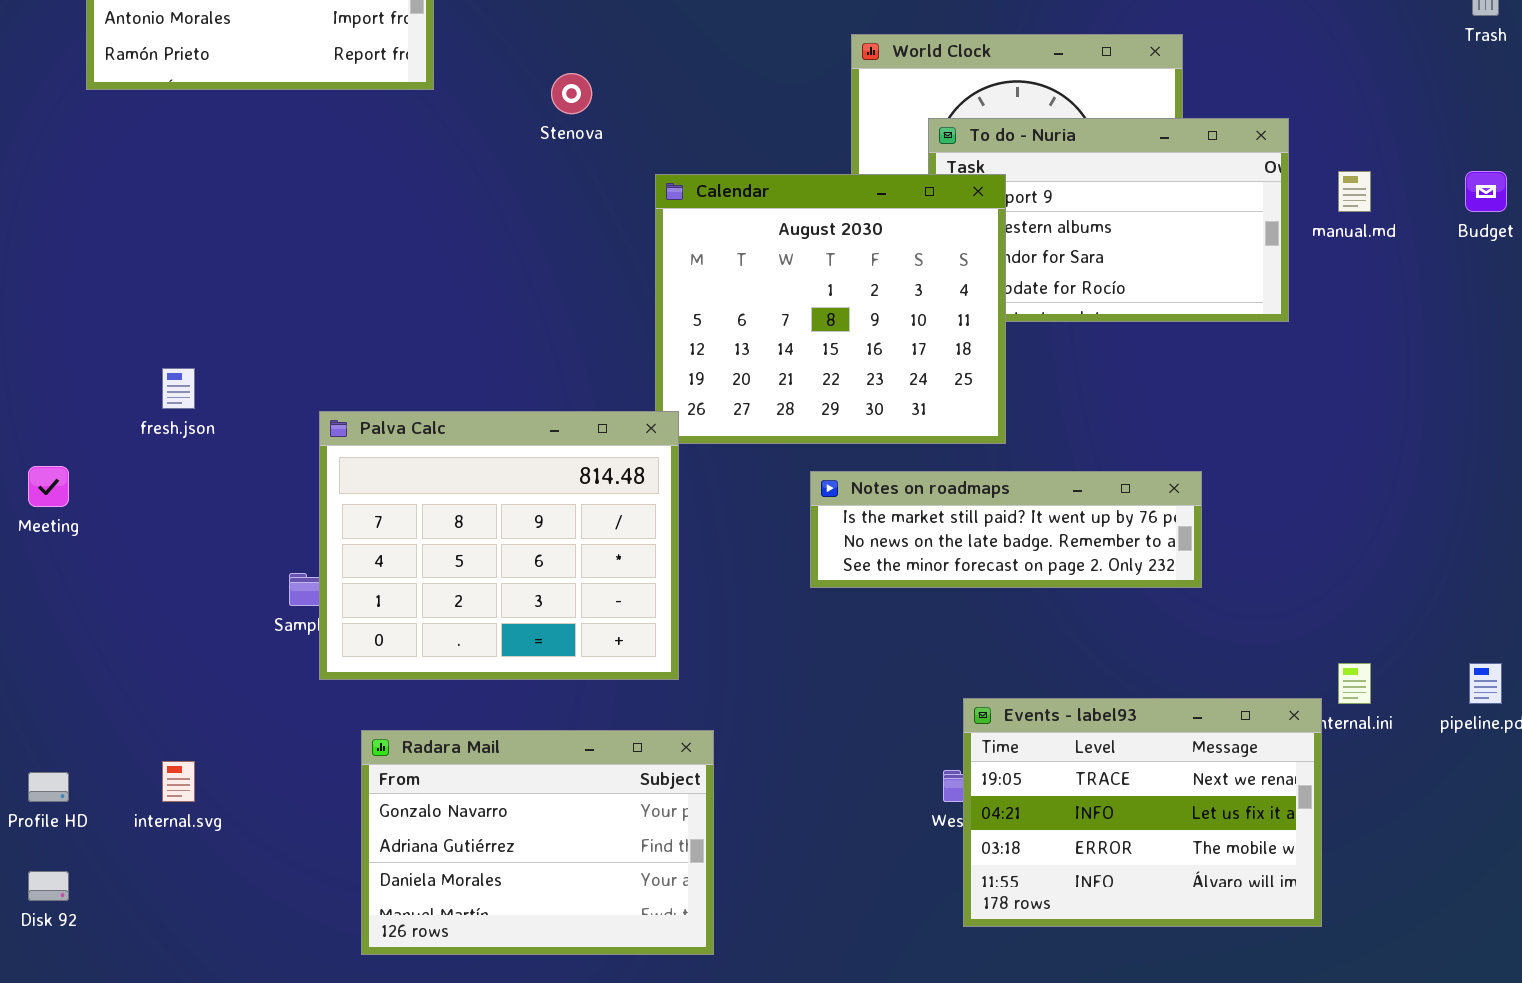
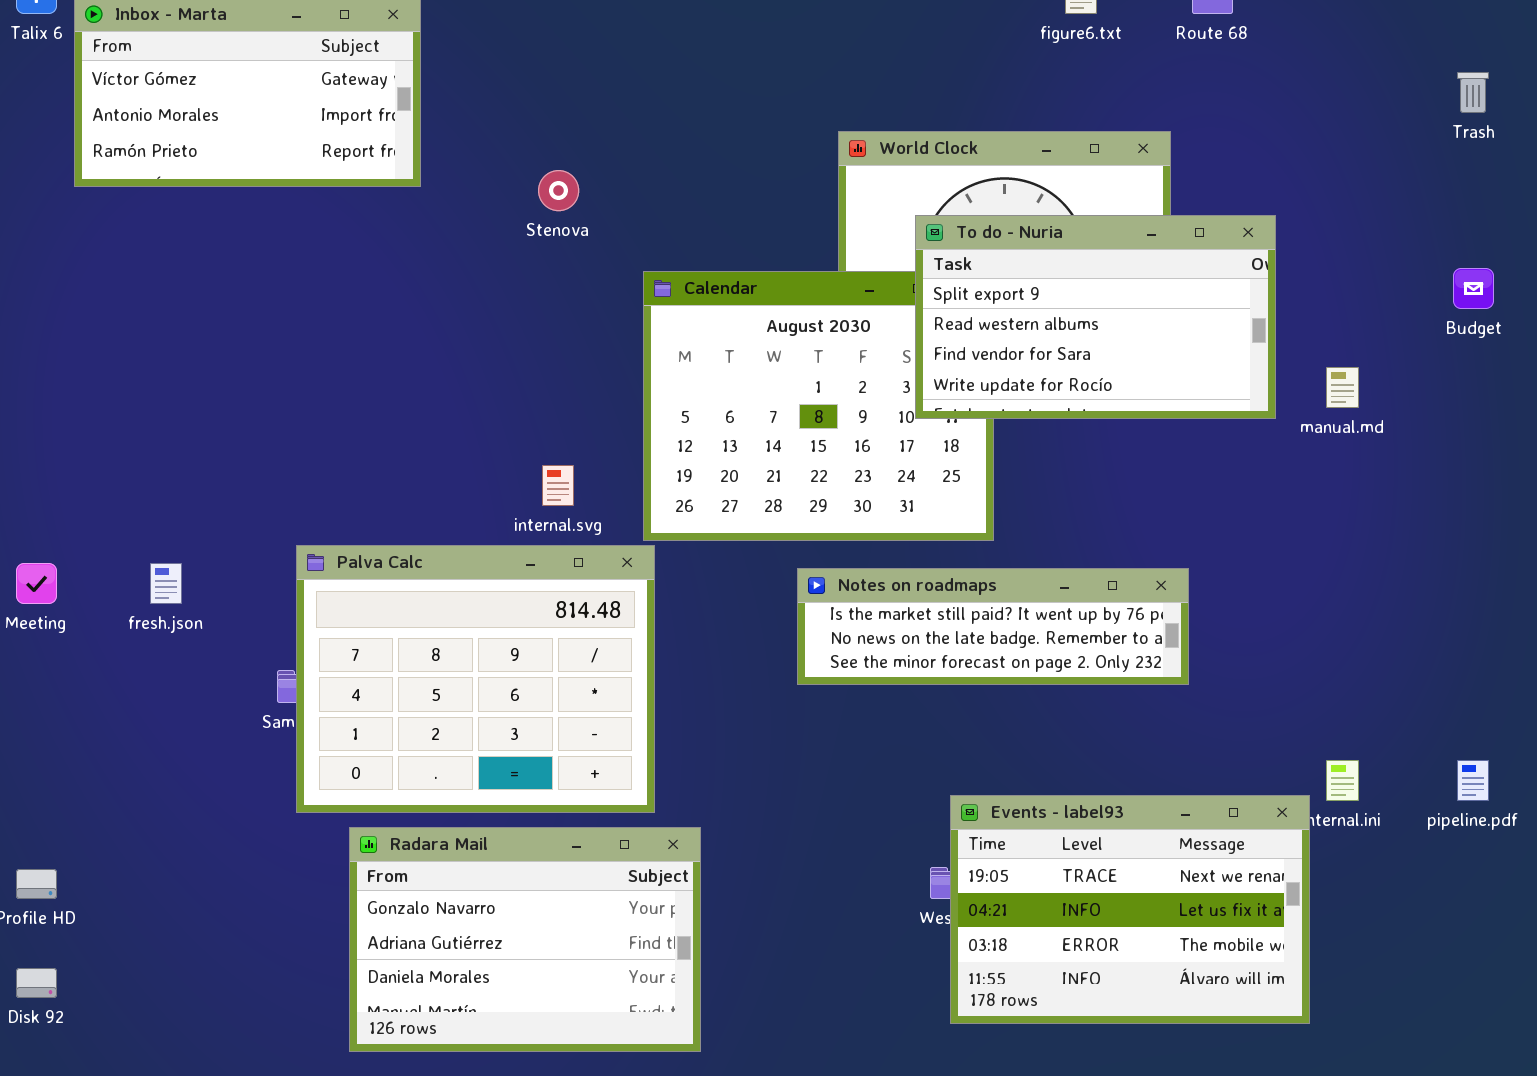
To do - Nuria: [928,118,1289,322] -> [915,215,1276,419], raised
manual.md: [1338,171,1371,212] -> [1326,367,1359,408], moved
fresh.json: [162,368,195,409] -> [150,563,182,604], moved
Palva Calc: [319,411,679,680] -> [296,545,655,813], moved
internal.svg: [162,761,195,802] -> [542,465,574,506], moved

